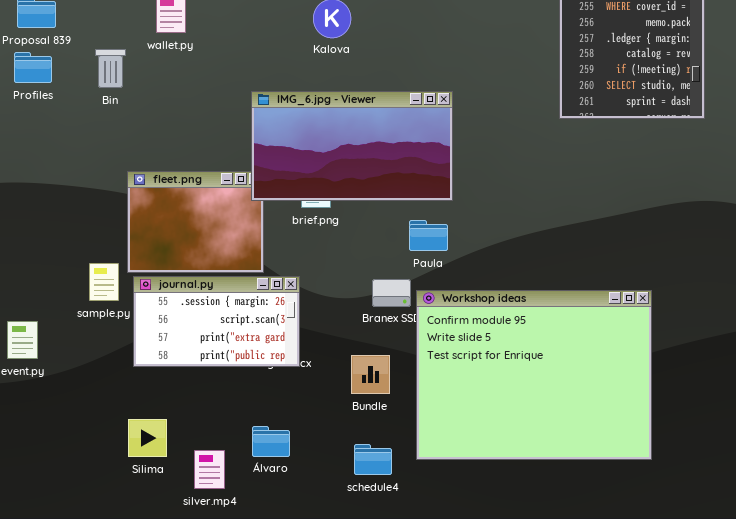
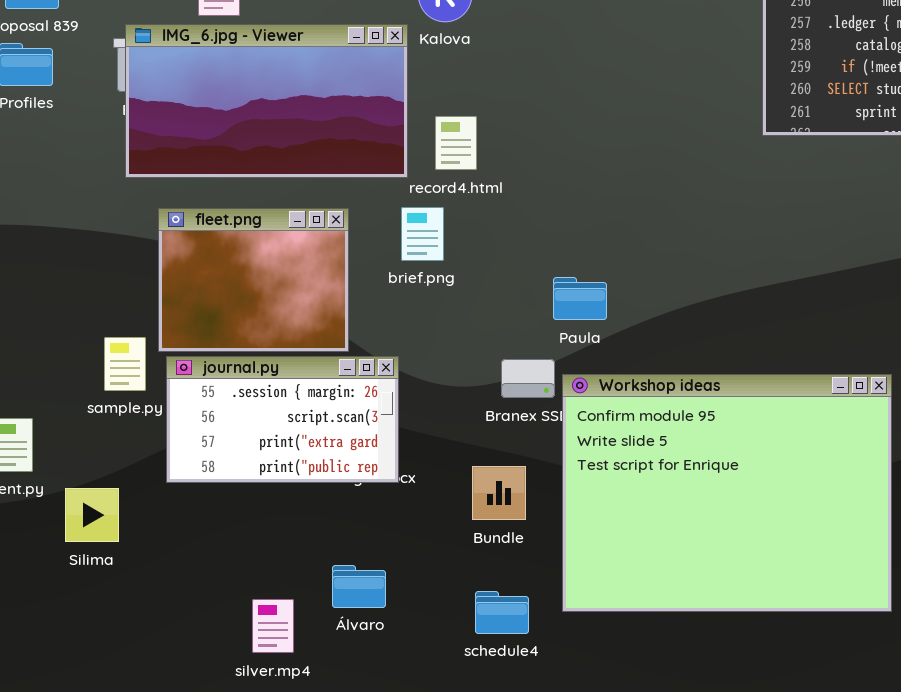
IMG_6.jpg - Viewer: [251,91,453,201] -> [125,24,408,178], moved
Silima: [128,419,167,457] -> [65,488,119,542], moved

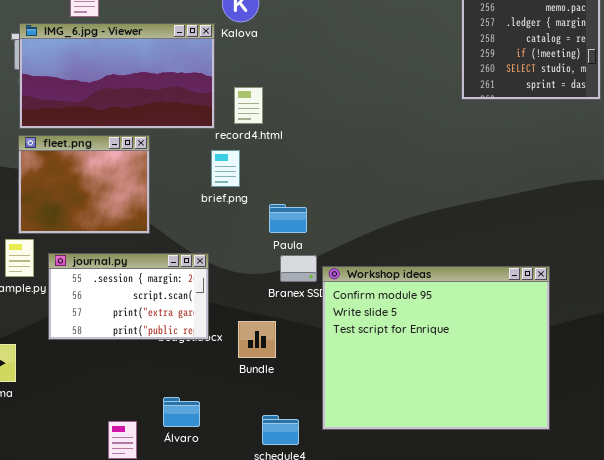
fleet.png: [158,208,349,352] -> [18,135,150,234], moved
Paula: [553,277,607,320] -> [269,204,307,233], moved
Bundle: [472,466,526,520] -> [238,321,276,358], moved

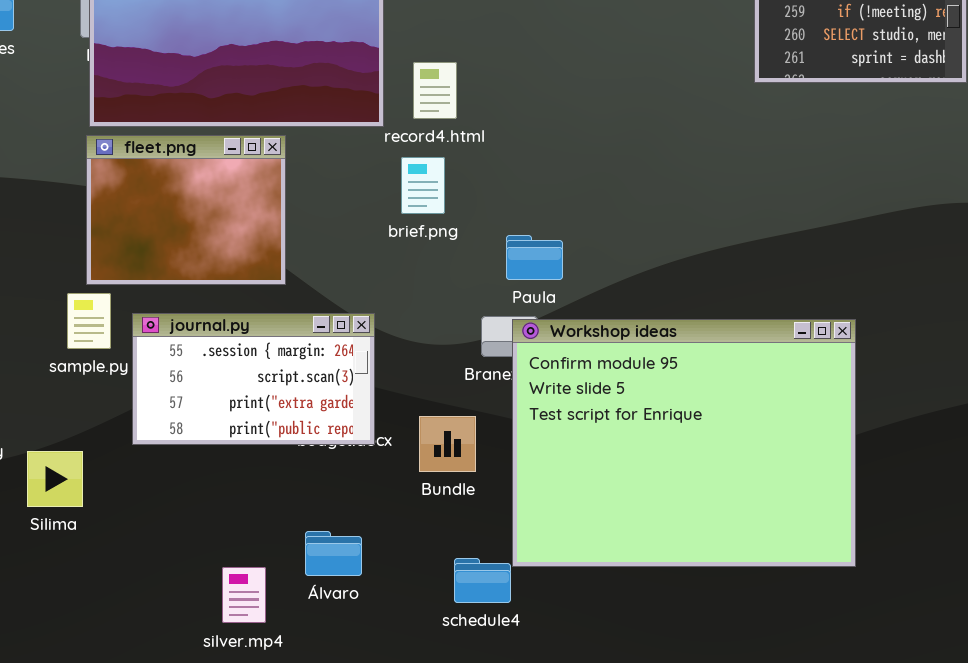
brief.png: [211,150,240,187] -> [401,157,445,214], moved
Paula: [269,204,307,233] -> [506,235,563,280], moved
Workshop ideas: [322,266,550,430] -> [512,319,856,567], moved

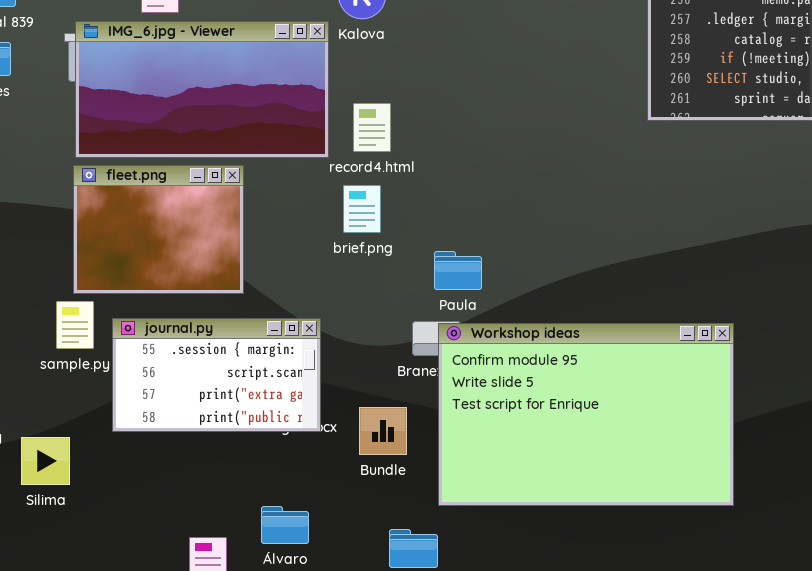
Workshop ideas: [512,319,856,567] -> [438,323,734,506], resized

